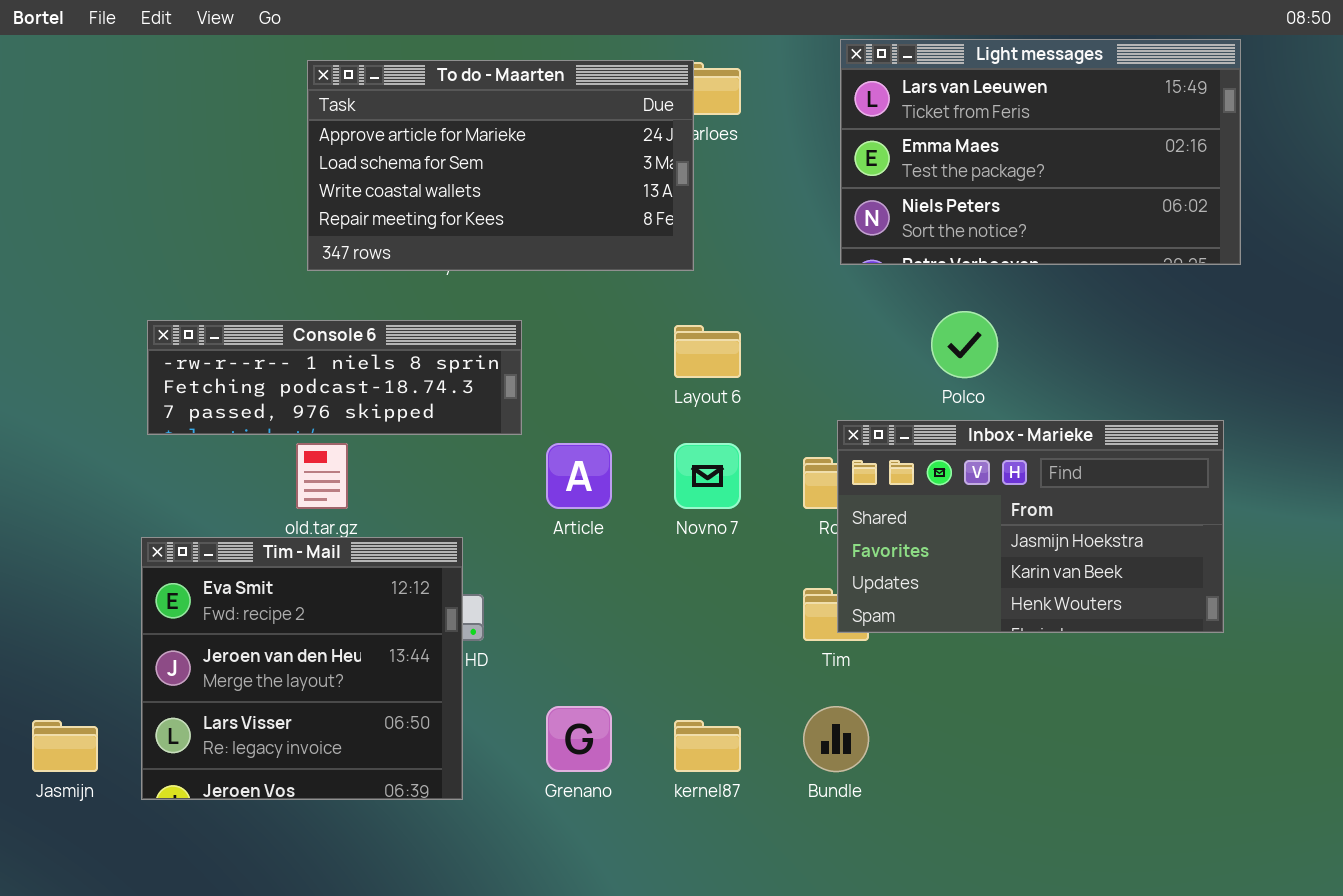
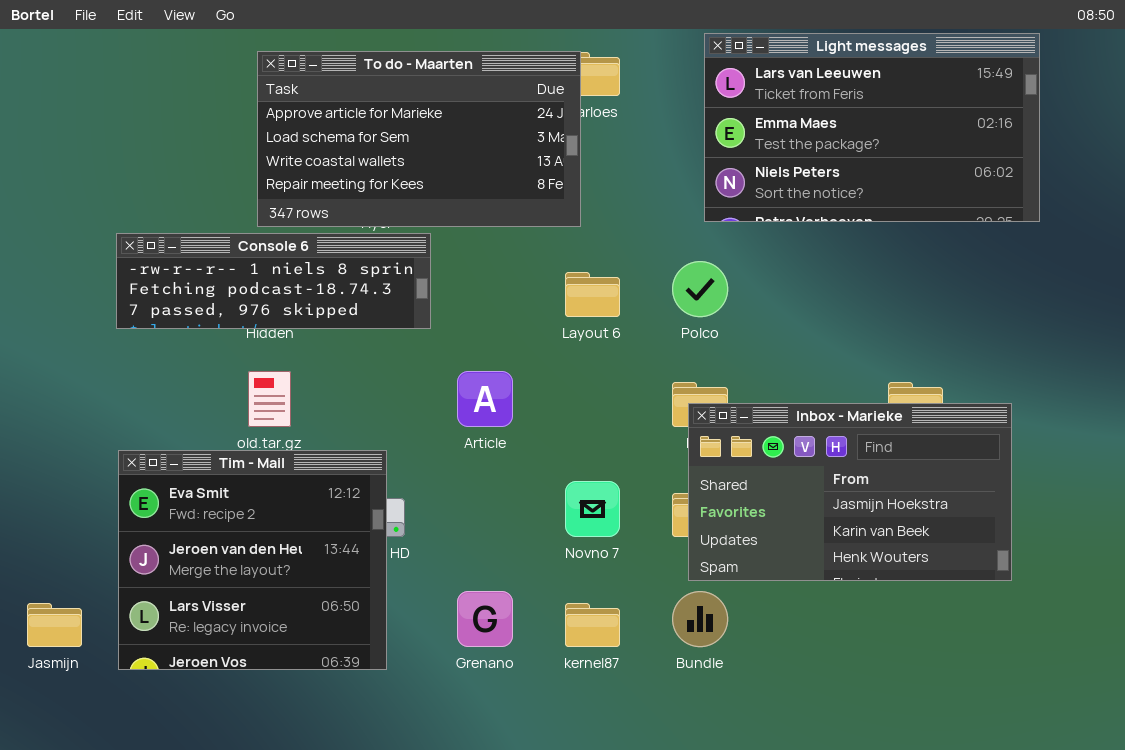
Polco: [931,311,998,378] -> [672,261,728,317], moved
Console 6: [147,320,522,435] -> [116,233,431,329], moved
Inbox - Marieke: [837,420,1224,633] -> [688,403,1012,581], moved
Novno 7: [674,443,741,509] -> [565,481,620,537], moved

